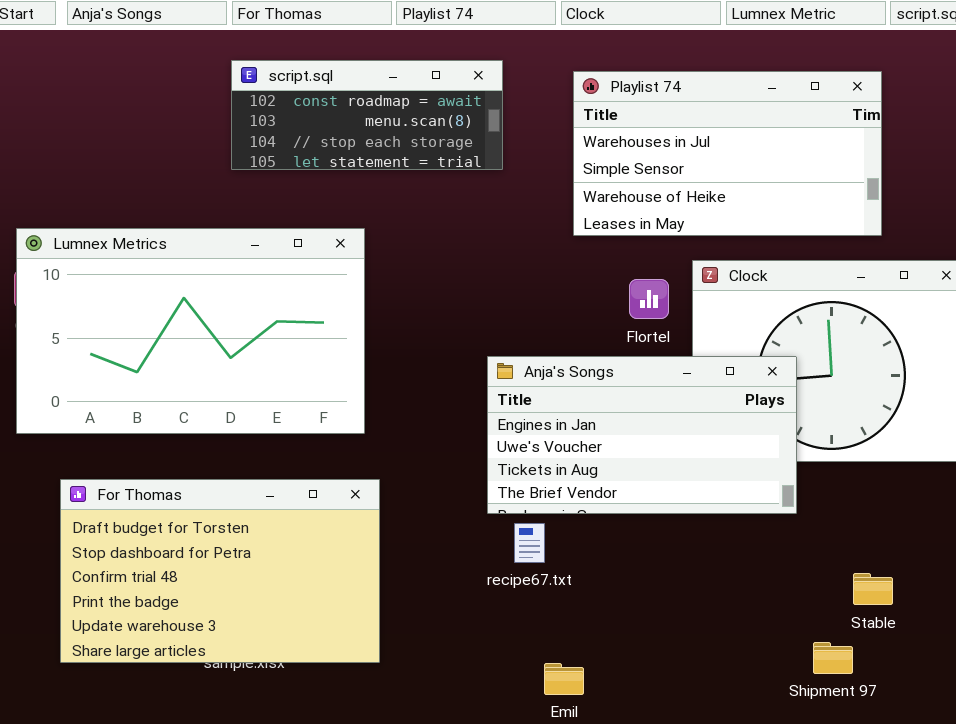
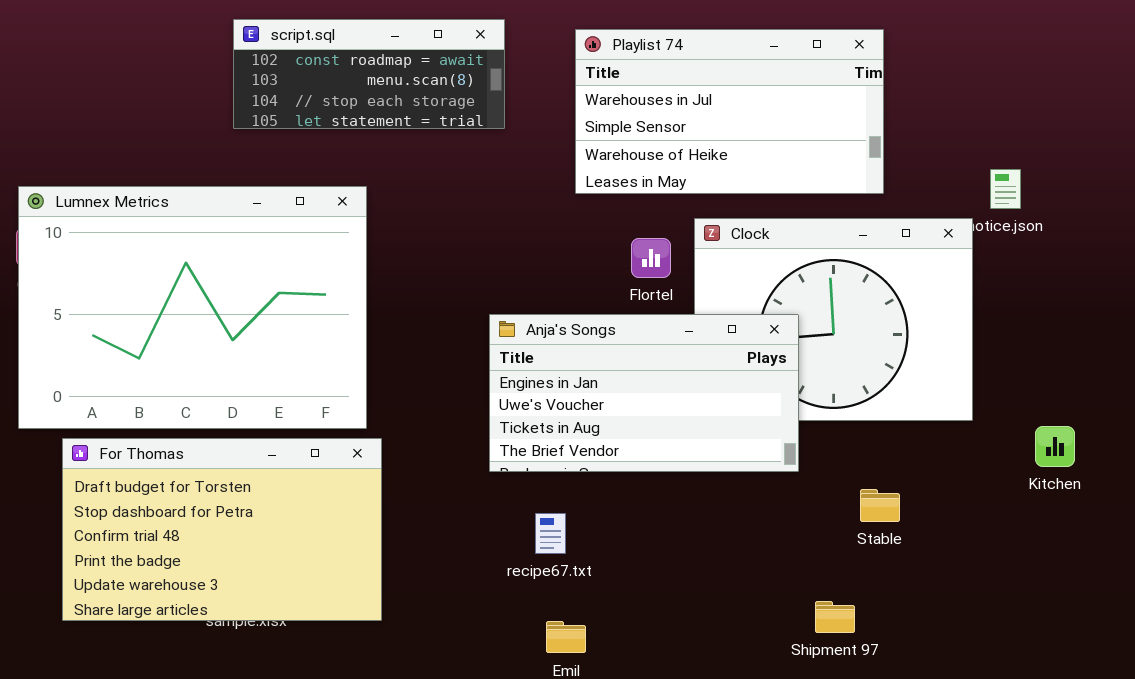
Lumnex Metrics: [16,228,365,434] -> [18,186,367,429], resized
recipe67.txt: [514,523,545,563] -> [535,513,566,554], moved
Stable: [853,573,893,605] -> [860,489,900,522], moved

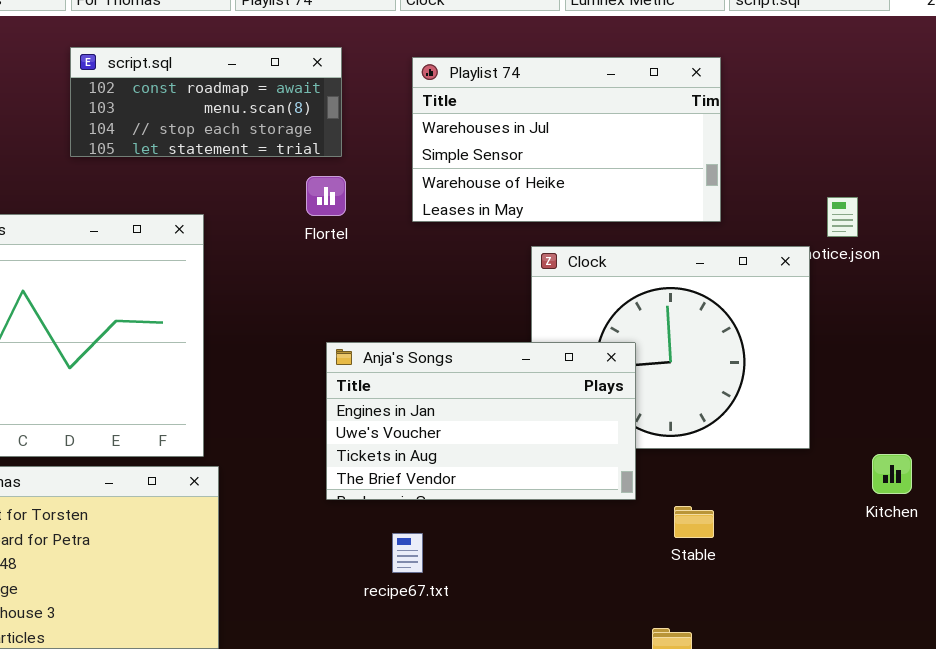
Flortel: [631,238,671,278] -> [306,176,346,216], moved
Stable: [860,489,900,522] -> [674,506,714,538], moved
recipe67.txt: [535,513,566,554] -> [392,533,423,573], moved

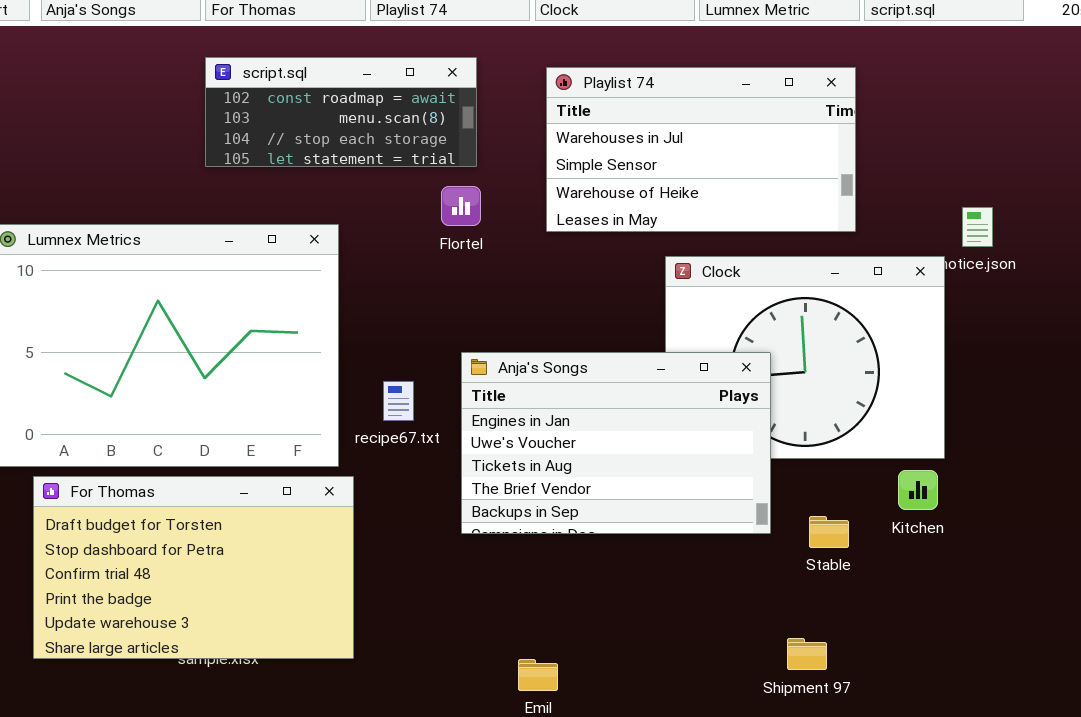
Anja's Songs: [326,342,636,500] -> [461,352,771,534], resized
Kitchen: [872,454,912,494] -> [898,470,938,510], moved
recipe67.txt: [392,533,423,573] -> [383,381,414,421], moved

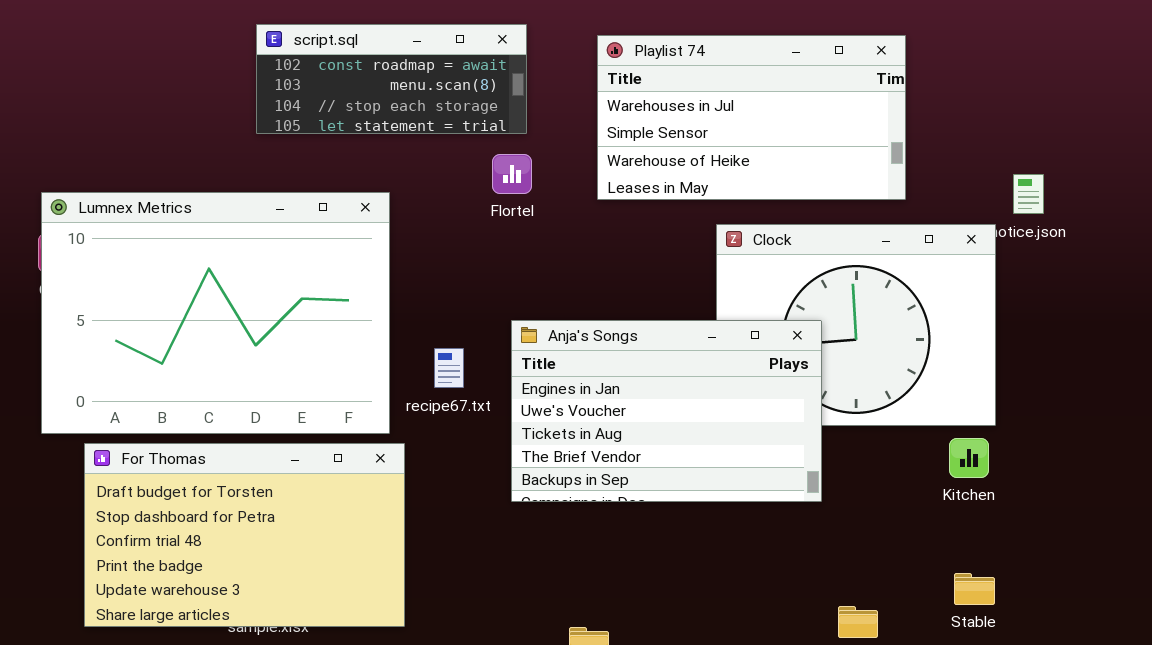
Stable: [809,516,849,548] -> [954,573,995,605], moved

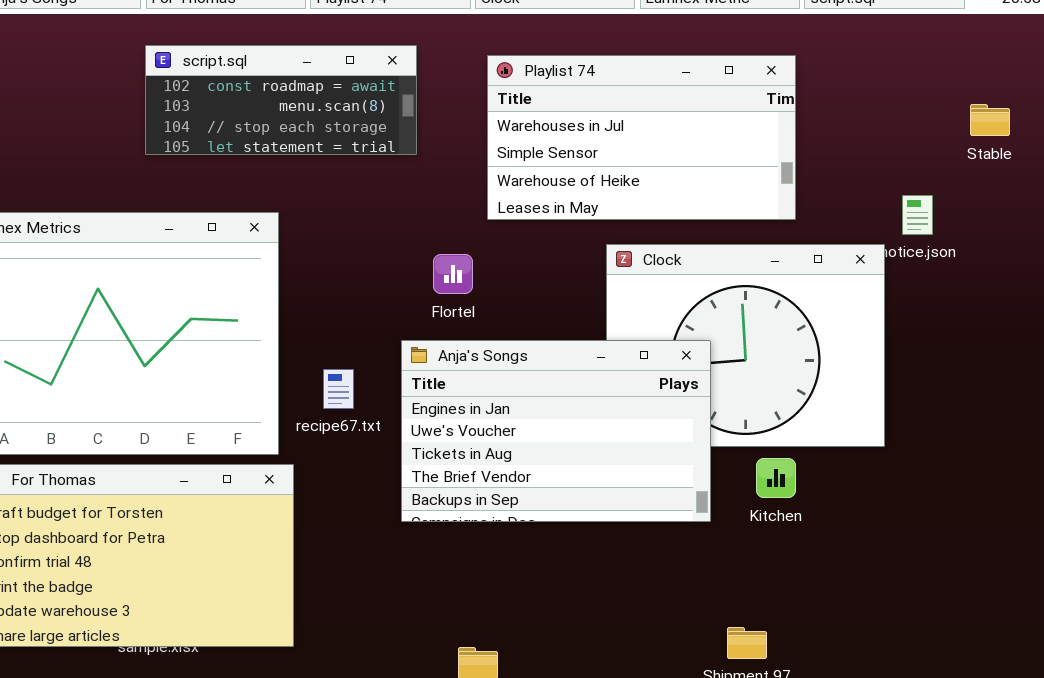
Flortel: [492,154,532,194] -> [433,254,473,294], moved
Kitchen: [949,438,989,478] -> [756,458,796,498], moved
Stable: [954,573,995,605] -> [970,104,1010,136], moved

